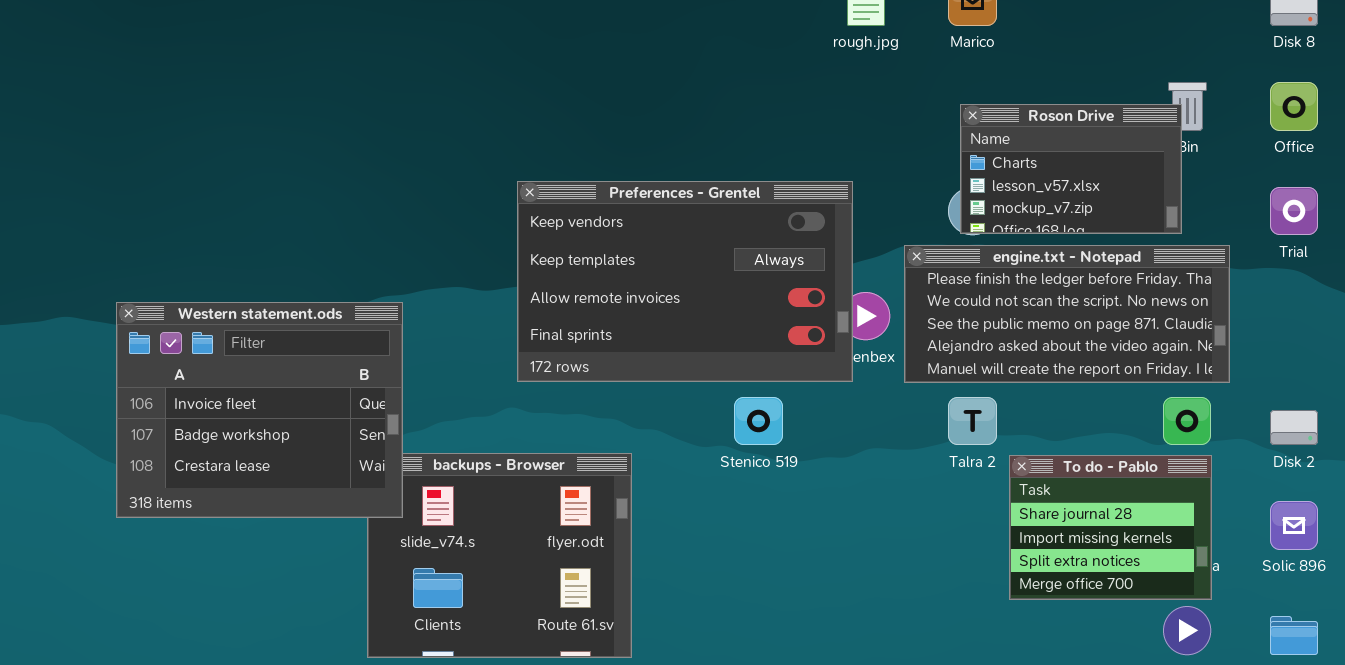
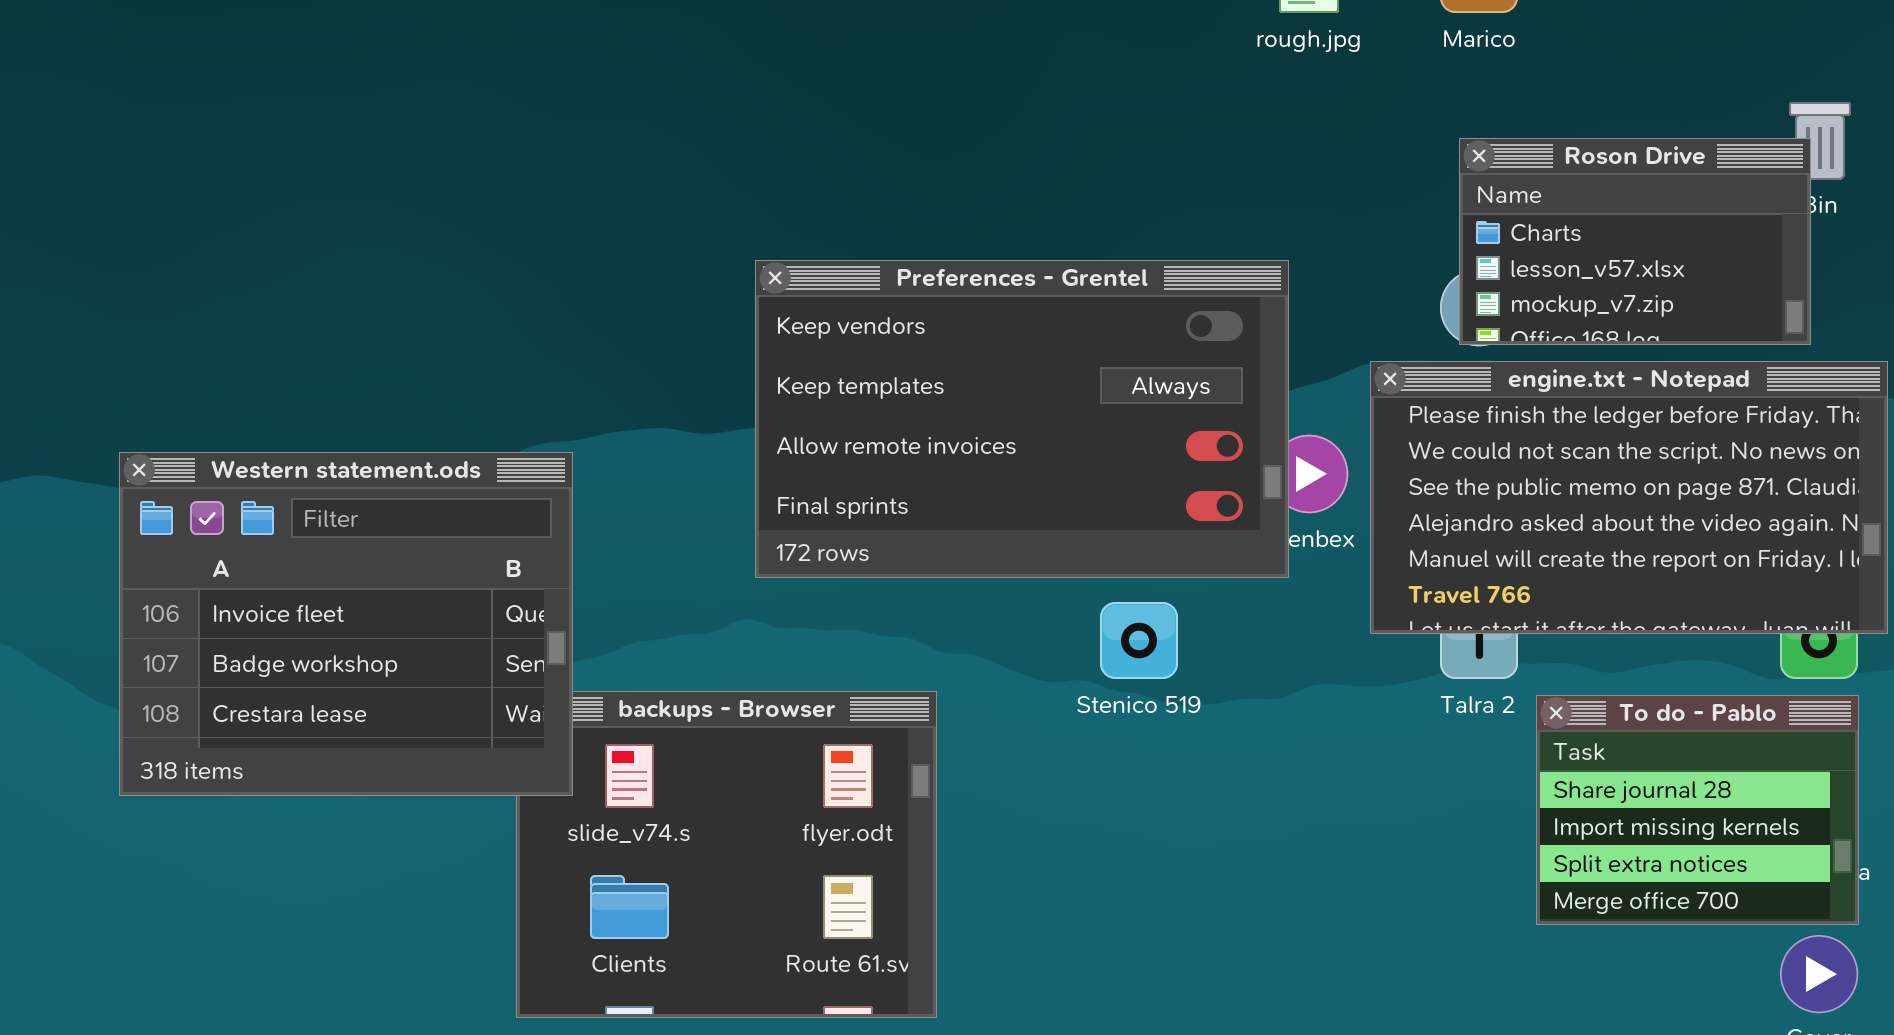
engine.txt - Notepad: [904,245,1230,383] -> [1370,361,1888,634], resized

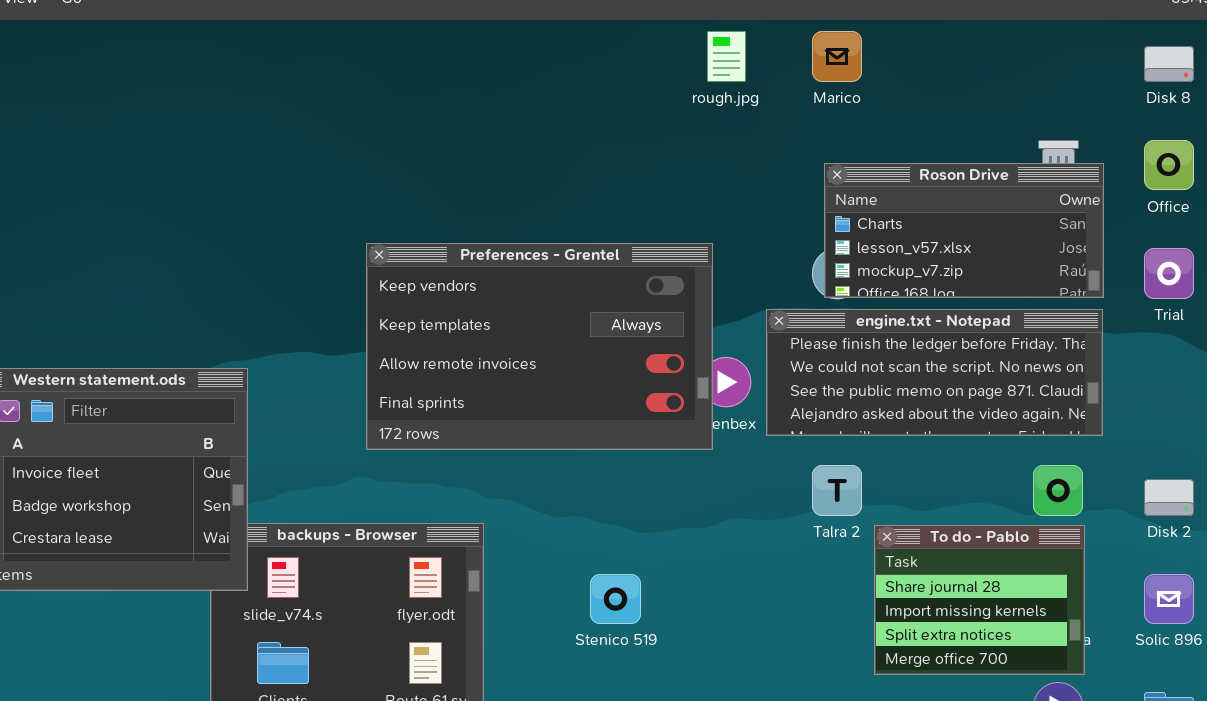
Roson Drive: [1459,138,1811,345] -> [824,163,1104,298], resized
engine.txt - Notepad: [1370,361,1888,634] -> [766,309,1103,436], resized
Stenico 519: [1100,602,1178,679] -> [590,574,641,624], moved

